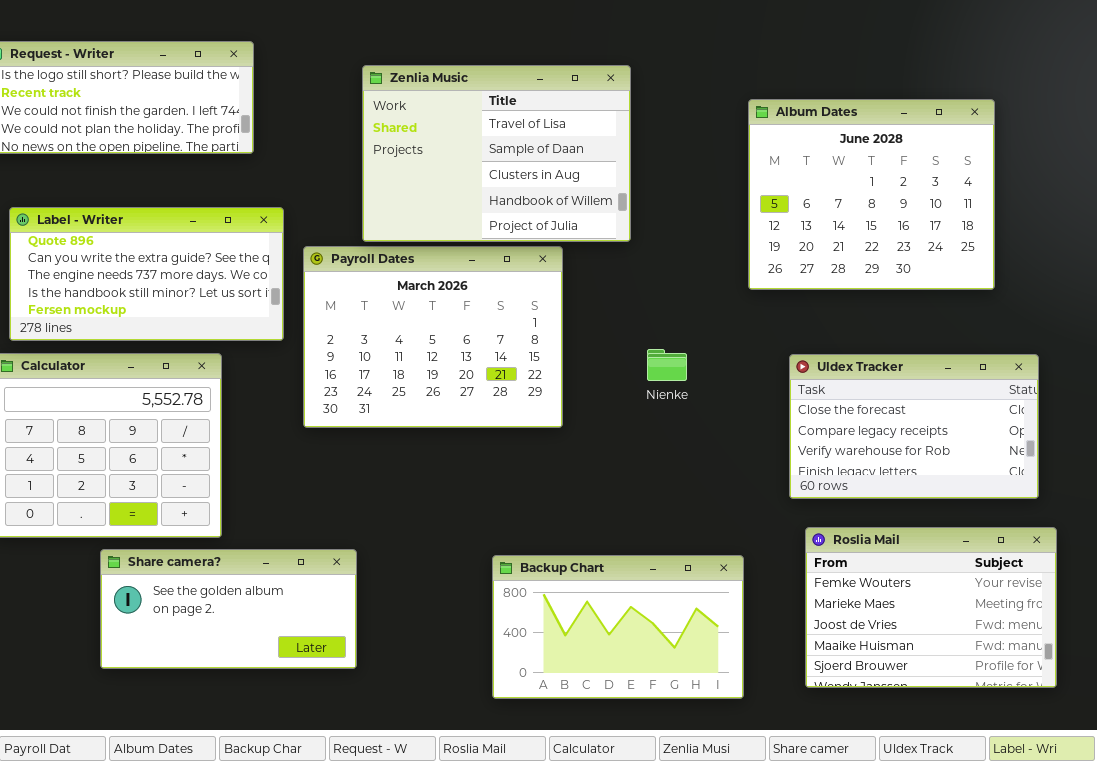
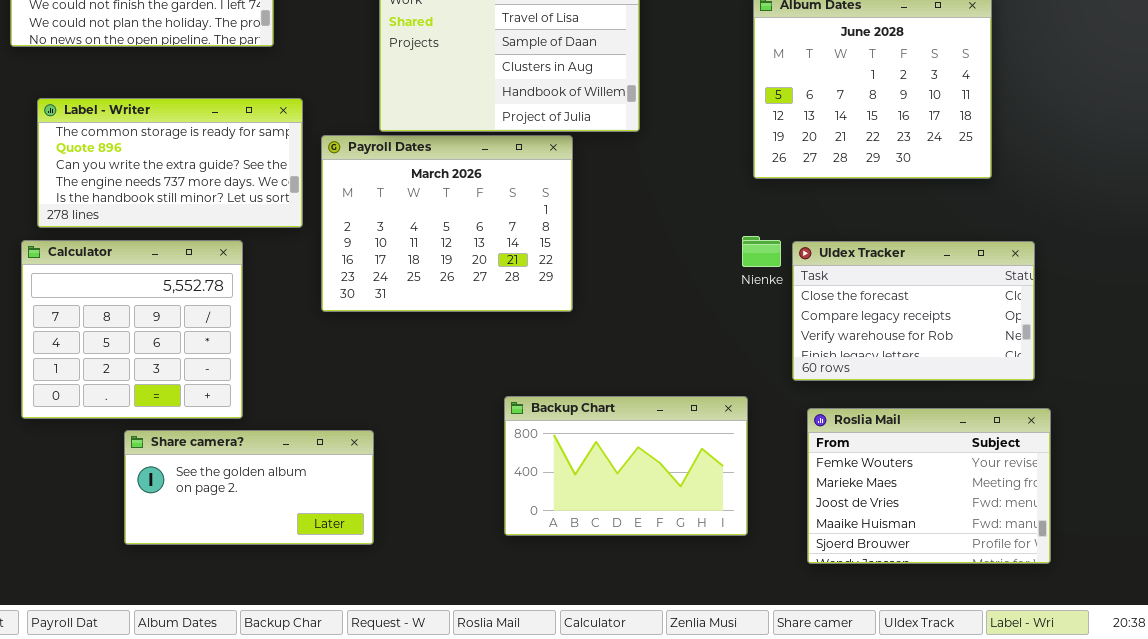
Label - Writer: [9,207,284,341] -> [37,98,303,228], scrolled up 1 row
Nienke: [647,349,687,381] -> [742,236,781,267], moved
Backup Chart: [492,555,744,699] -> [504,396,748,536], moved

